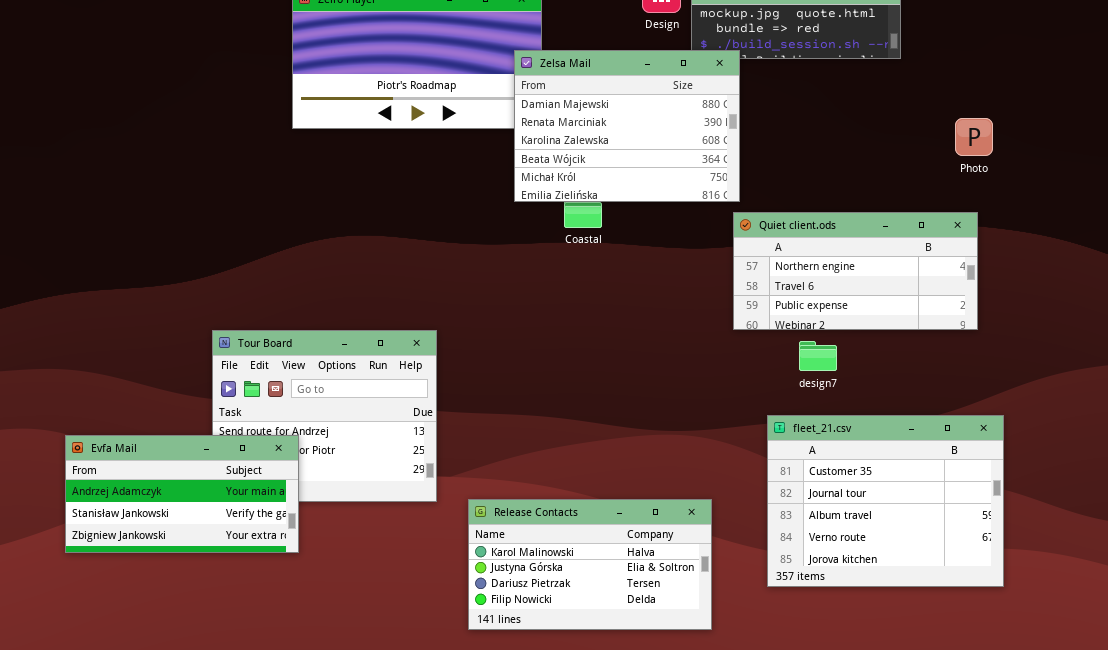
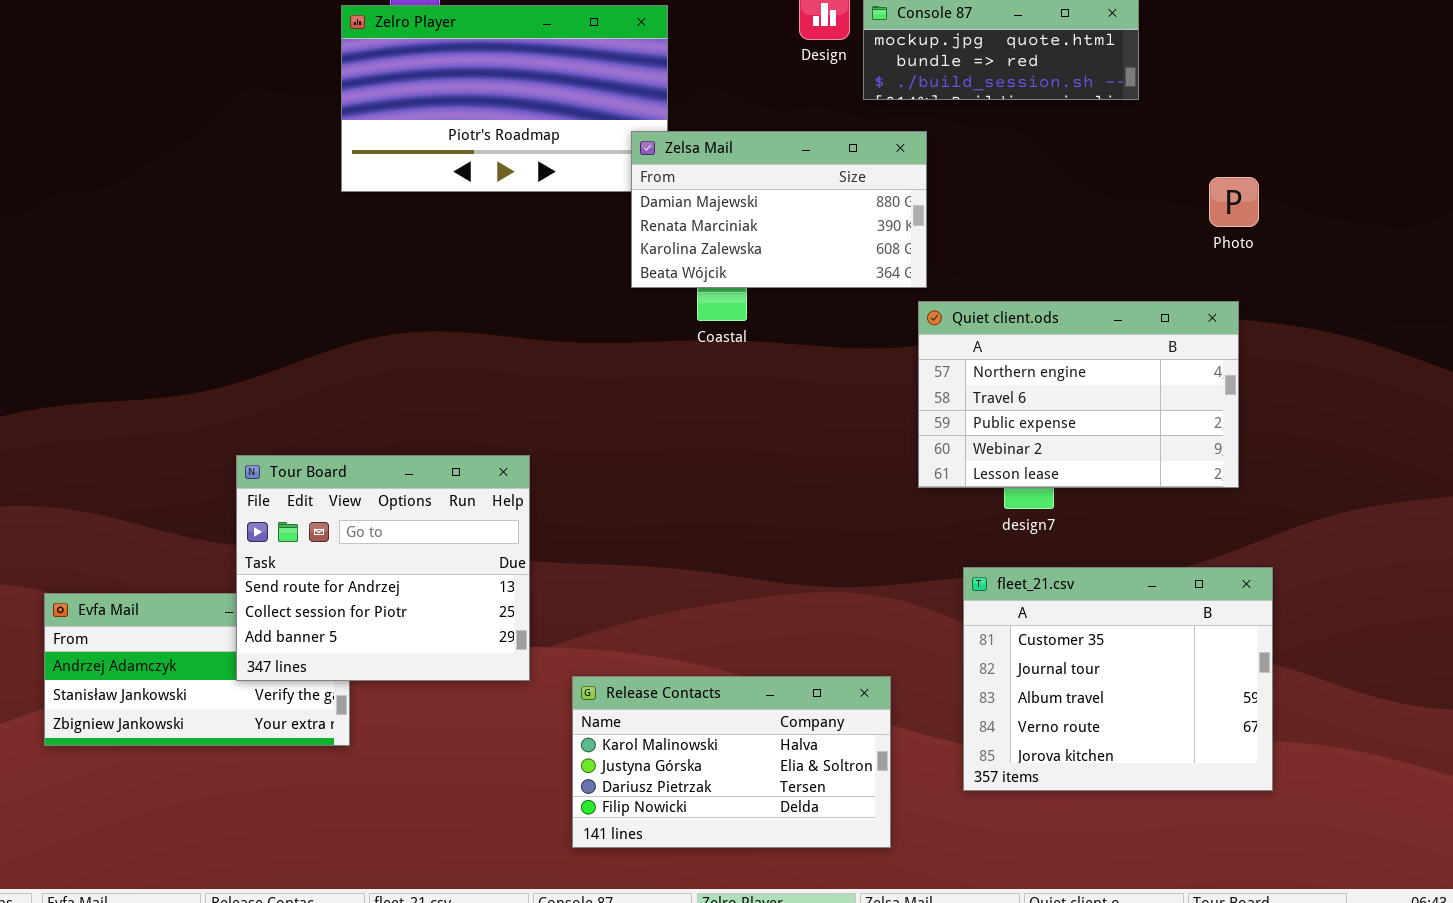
Zelsa Mail: [514,50,740,202] -> [631,131,927,288], resized
Quiet client.ods: [733,212,978,330] -> [918,301,1239,488], resized
Tour Board: [212,330,437,502] -> [236,455,530,681], raised

